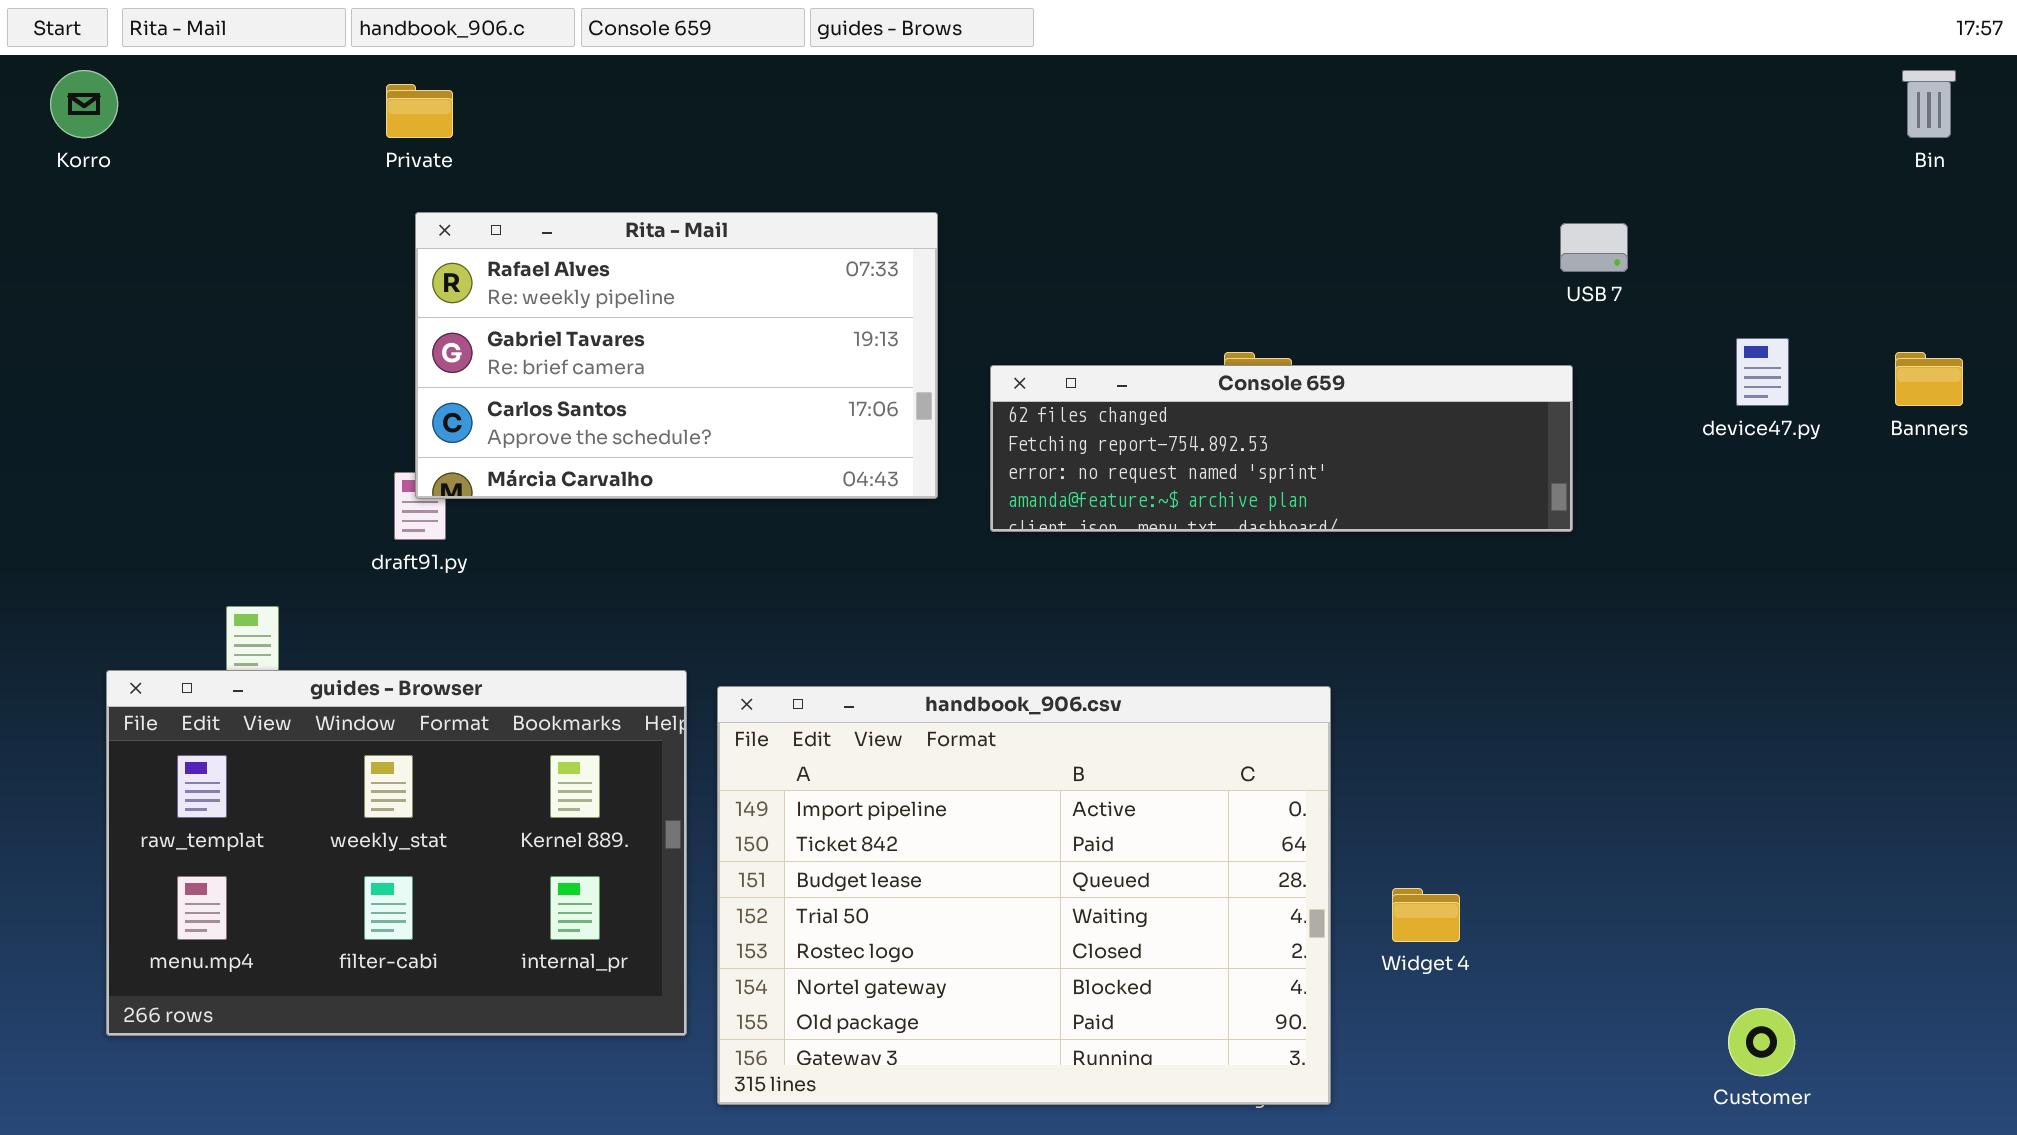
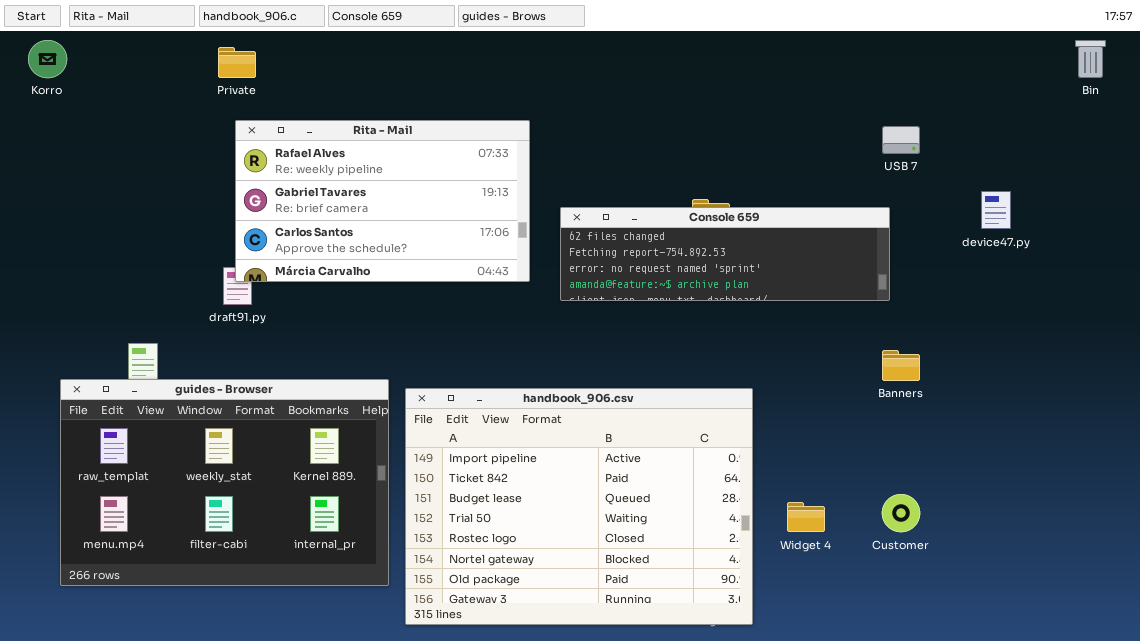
Banners: [1895,352,1963,406] -> [882,350,920,381], moved
Customer: [1728,1008,1795,1076] -> [882,494,920,532], moved

